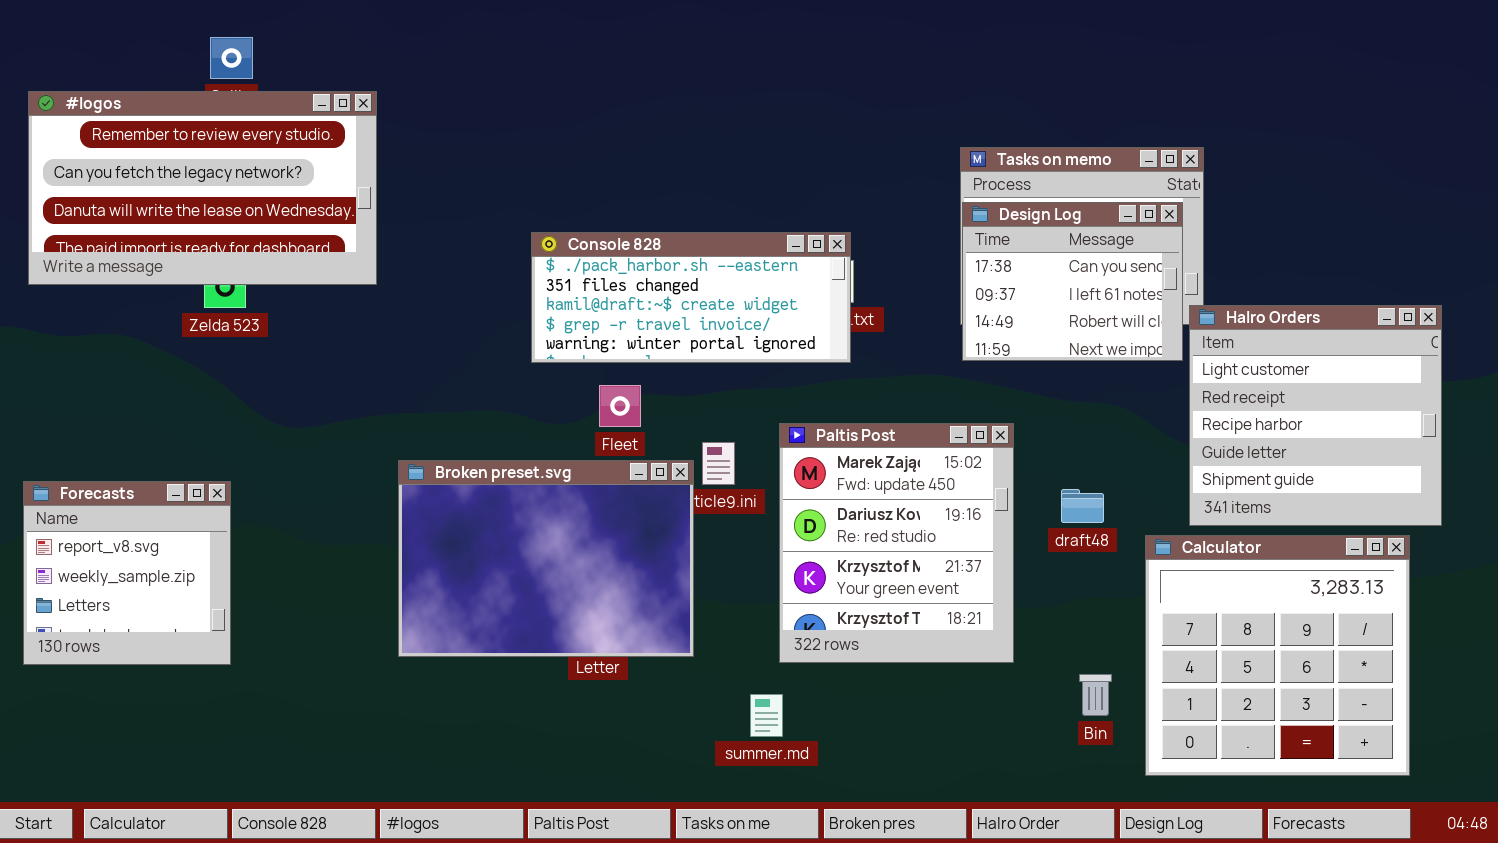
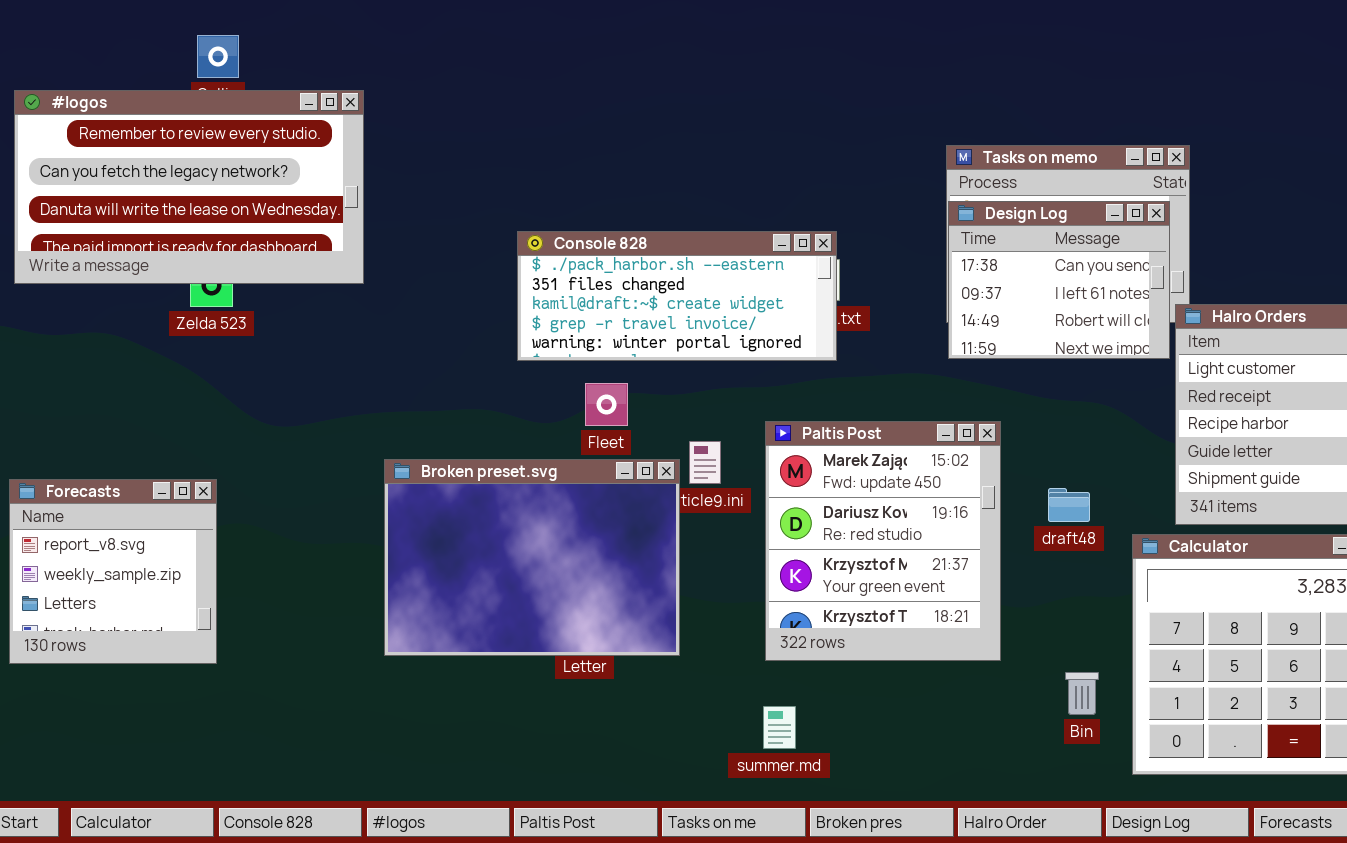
summer.md: [750,694,783,737] -> [763,706,796,749], moved

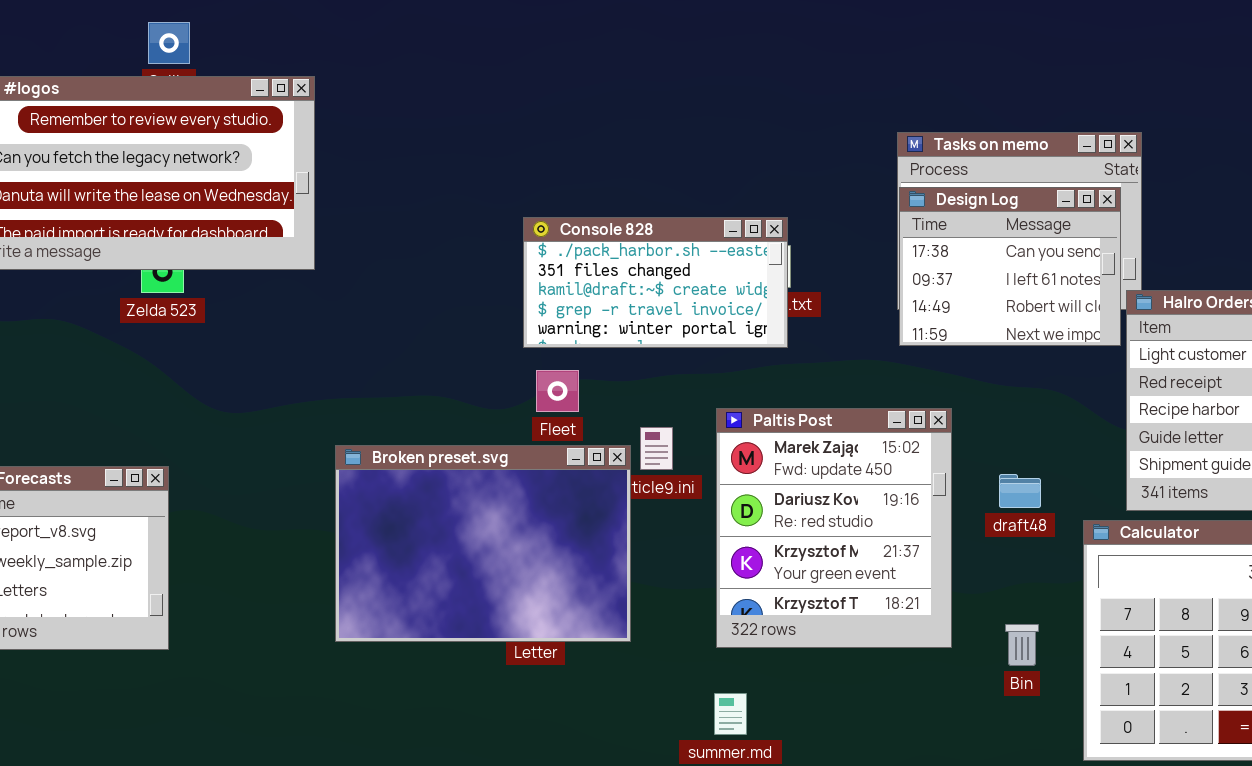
Console 828: [517,231,837,361] -> [523,217,788,348], resized
Bin: [1065,672,1099,715] -> [1005,624,1039,666], moved

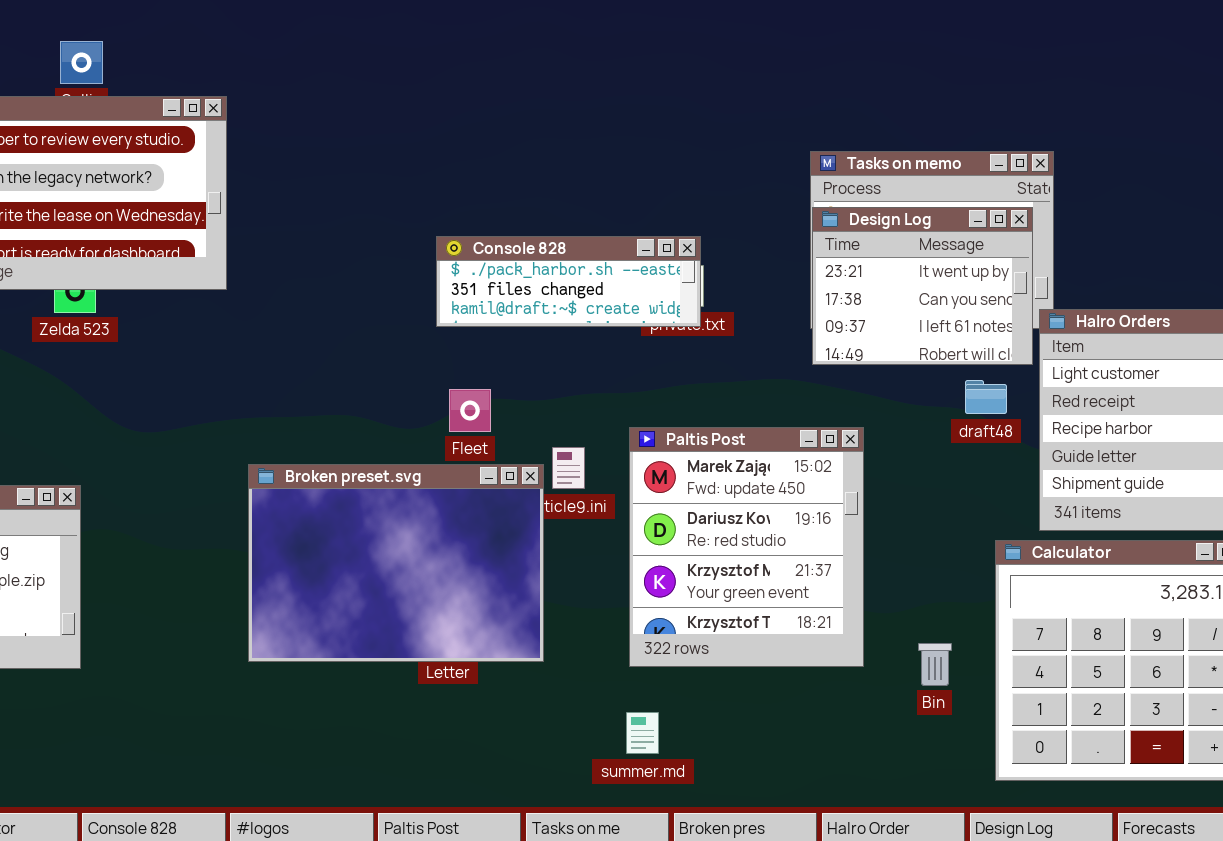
Design Log: [899,187,1121,346] -> [812,207,1033,365], scrolled up 1 row
Console 828: [523,217,788,348] -> [436,236,701,327], resized
draft48: [999,474,1041,508] -> [965,380,1007,414], moved

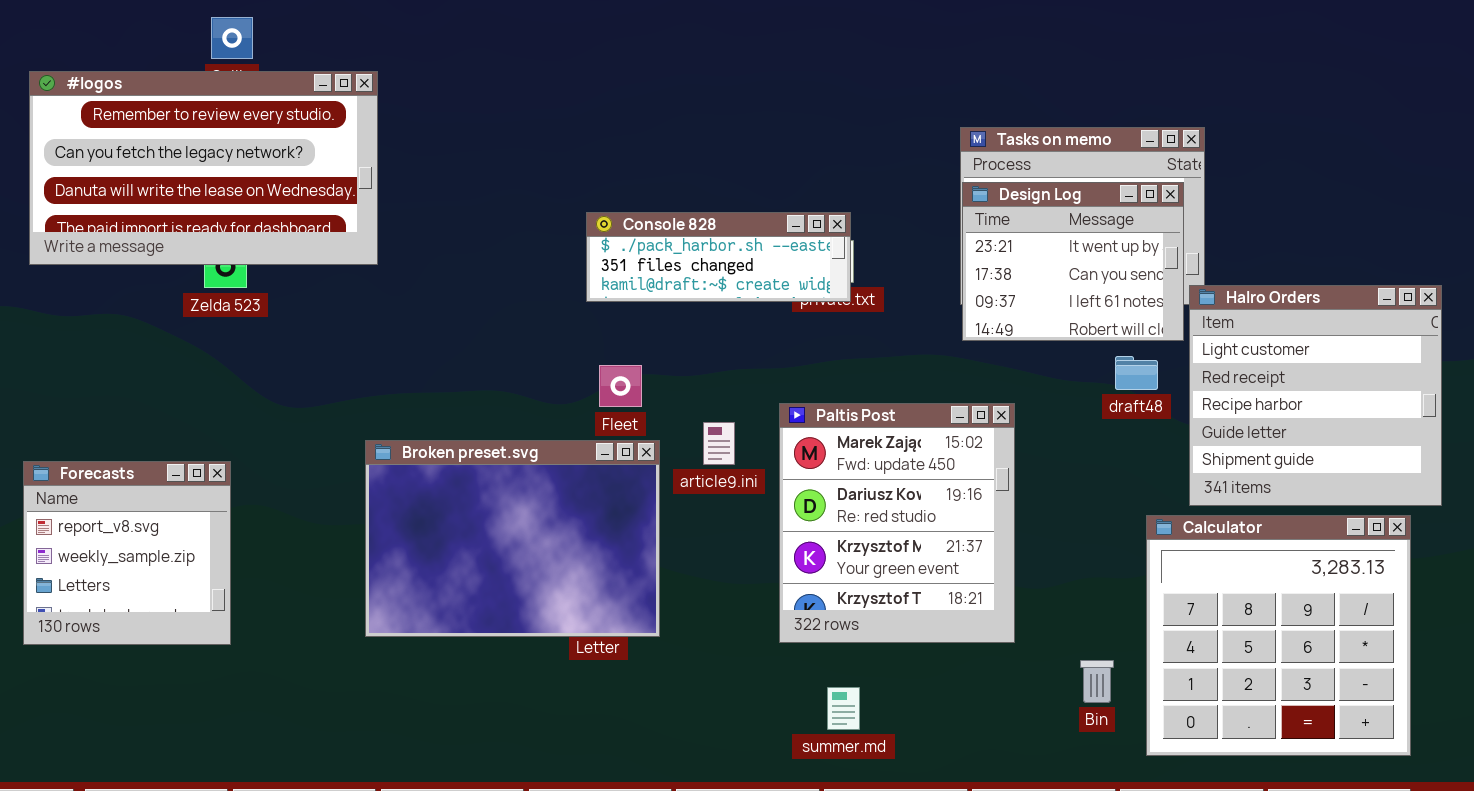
Broken preset.svg: [248,464,544,662] -> [365,440,660,637], moved
Bin: [918,643,952,686] -> [1080,660,1114,703], moved
summer.md: [626,712,659,754] -> [827,687,860,730], moved

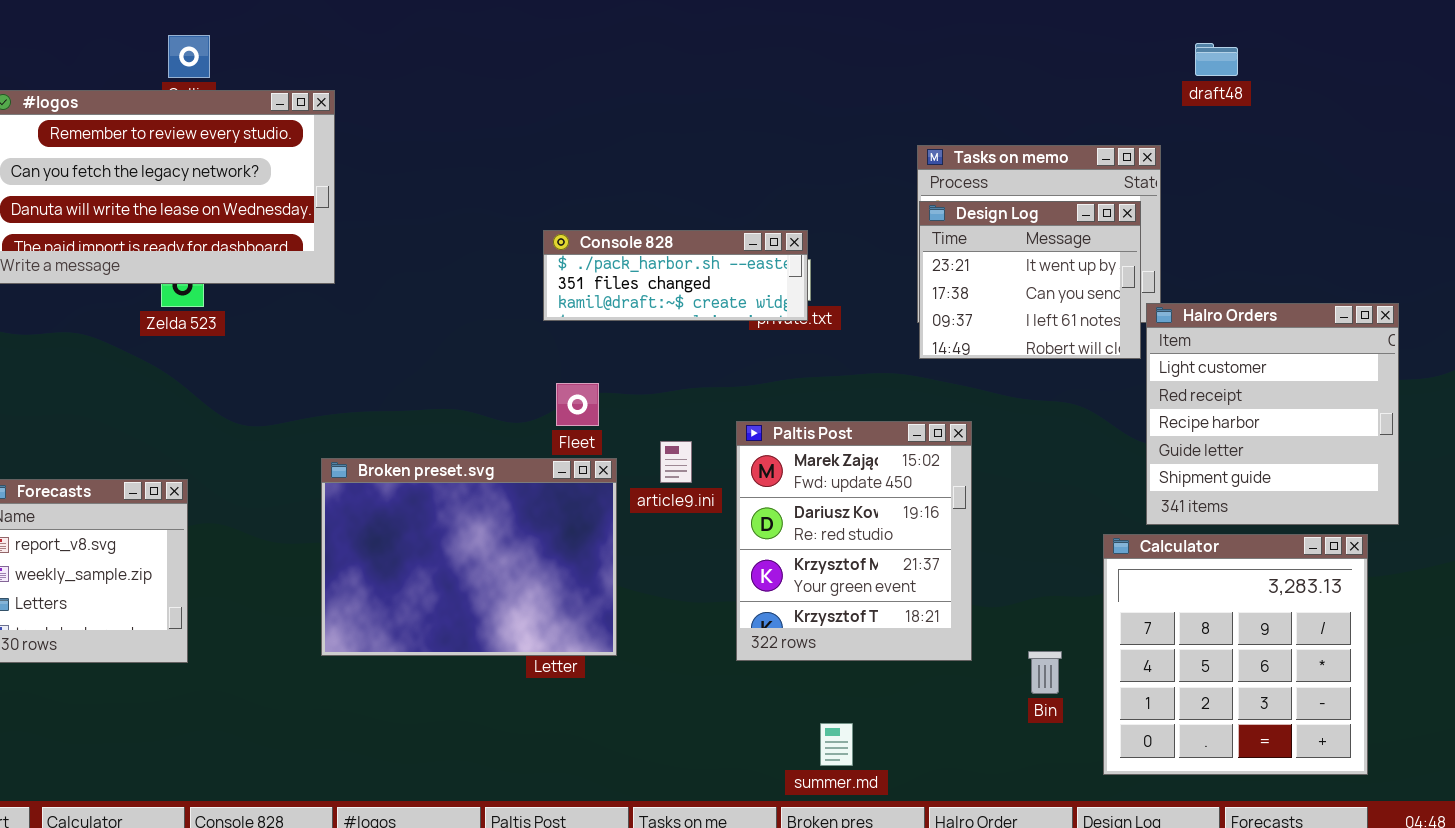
draft48: [1115,356,1158,390] -> [1195,43,1238,76], moved
Bin: [1080,660,1114,703] -> [1028,651,1062,694], moved
summer.md: [827,687,860,730] -> [820,723,853,766], moved

